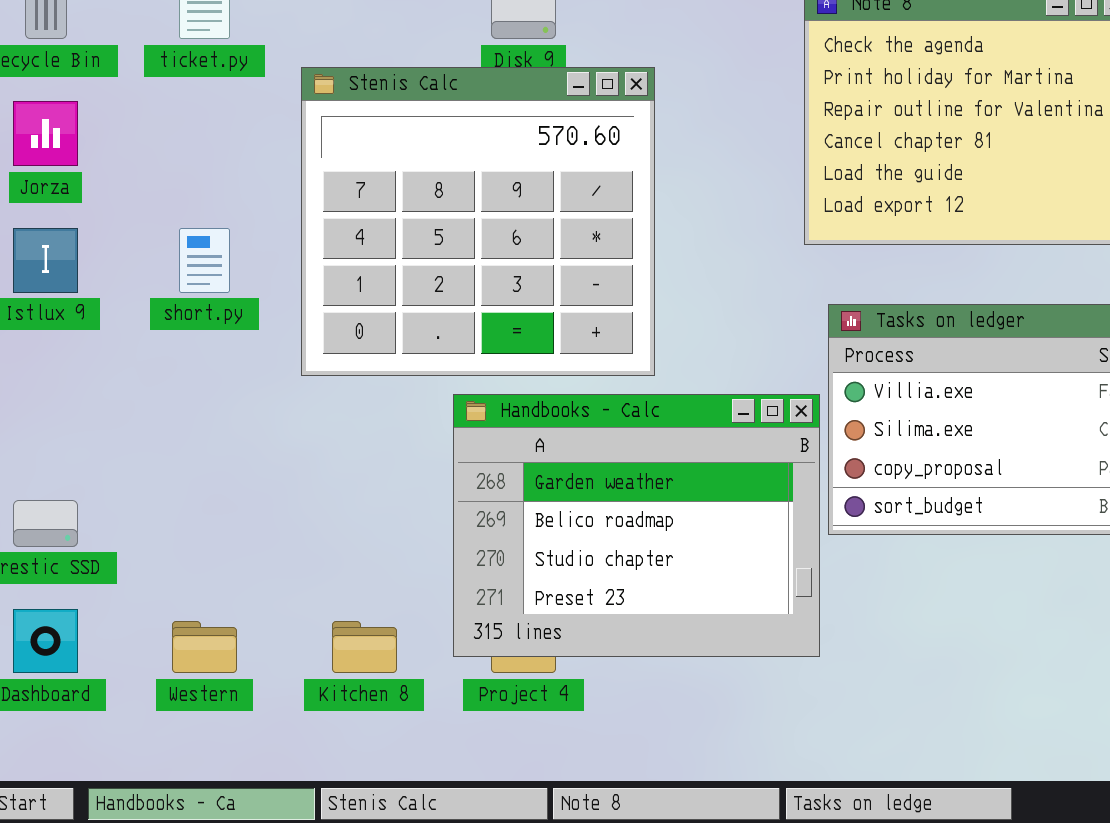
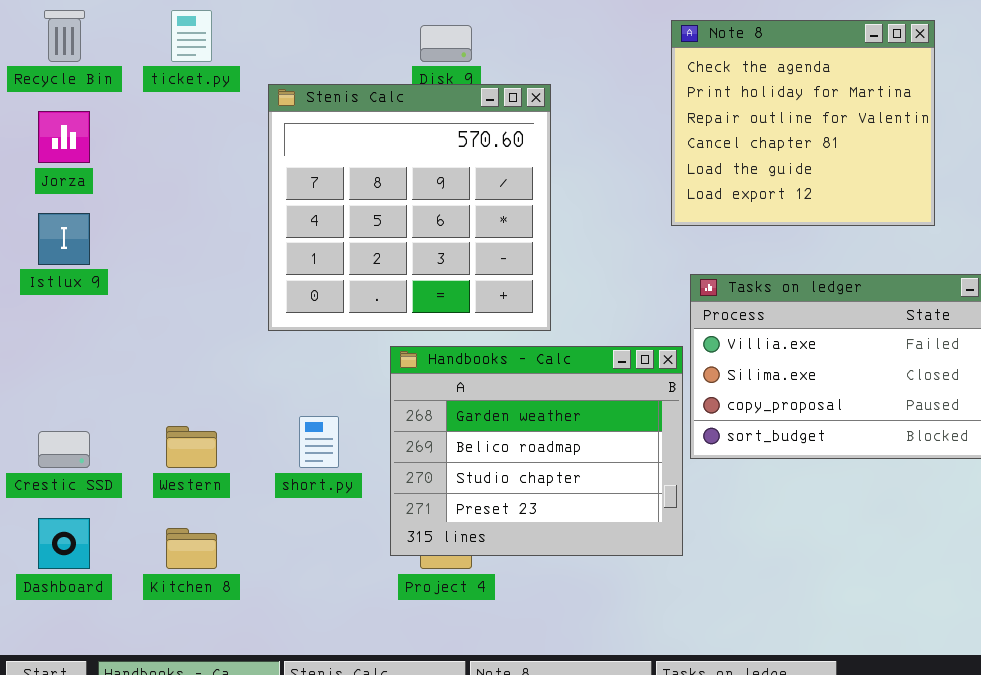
short.py: [179,228,230,293] -> [299,416,339,468], moved
Western: [172,621,237,673] -> [166,426,217,468], moved
Kitchen 8: [332,621,397,673] -> [166,528,217,569], moved

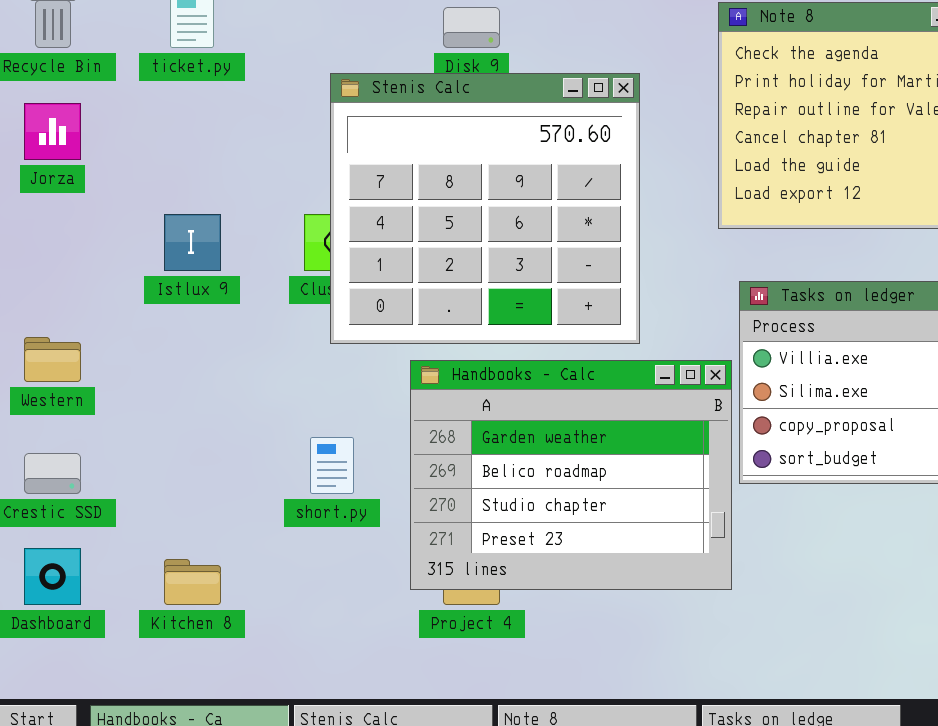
Stenis Calc: [268,84,551,331] -> [330,73,640,344], moved
Istlux 9: [38,213,90,265] -> [164,214,221,271], moved
Western: [166,426,217,468] -> [24,337,81,382], moved

